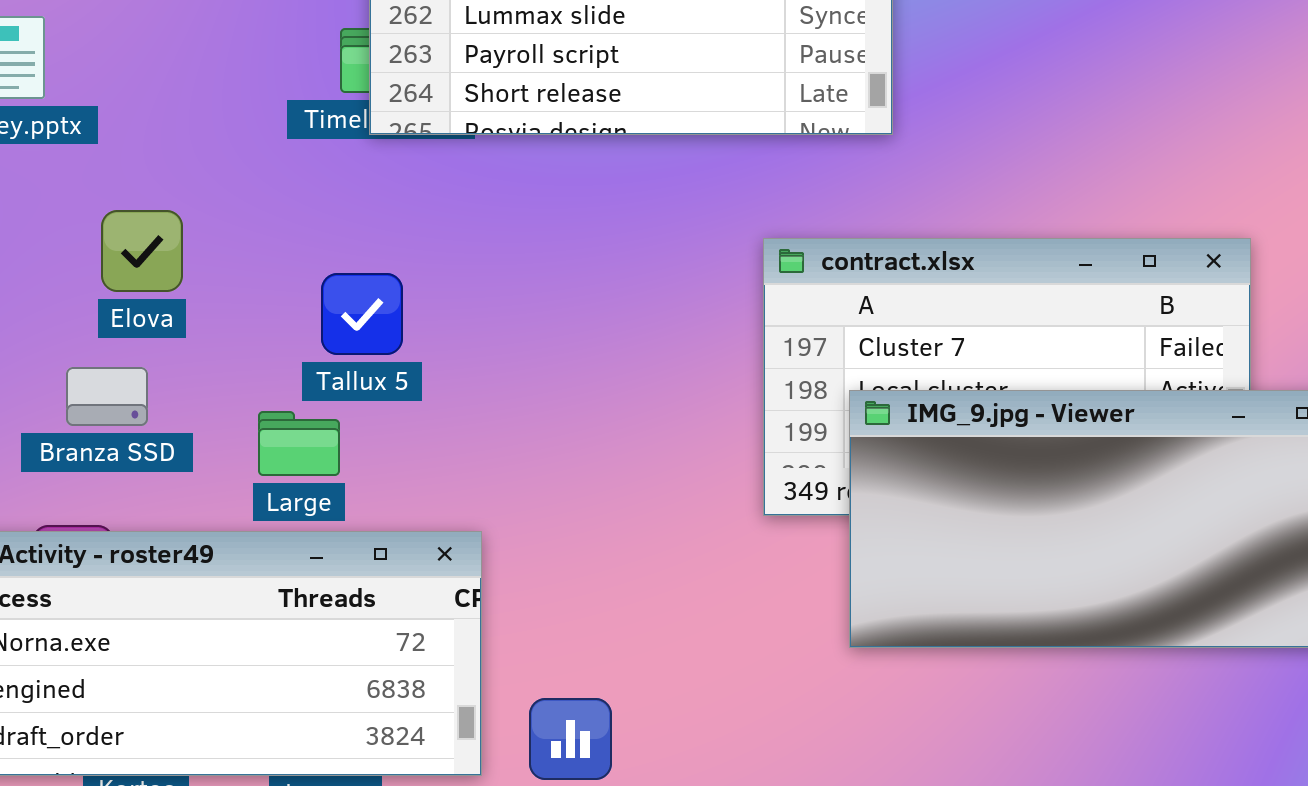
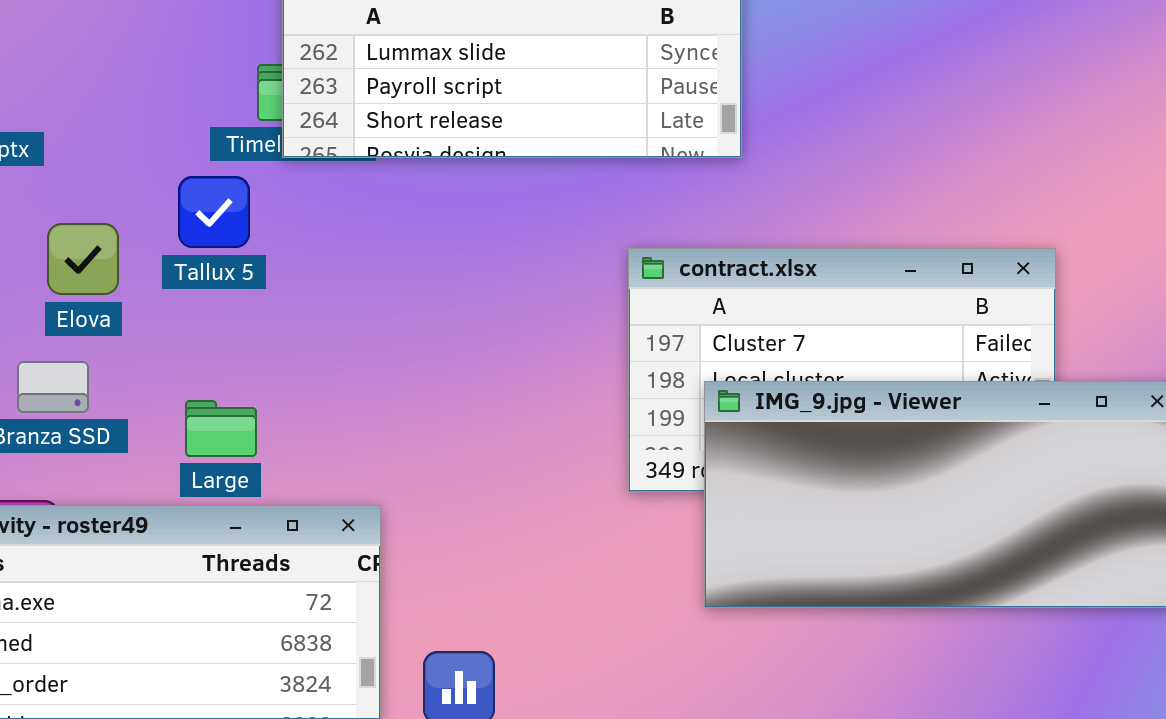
Tallux 5: [321,273,403,355] -> [178,176,250,248], moved

